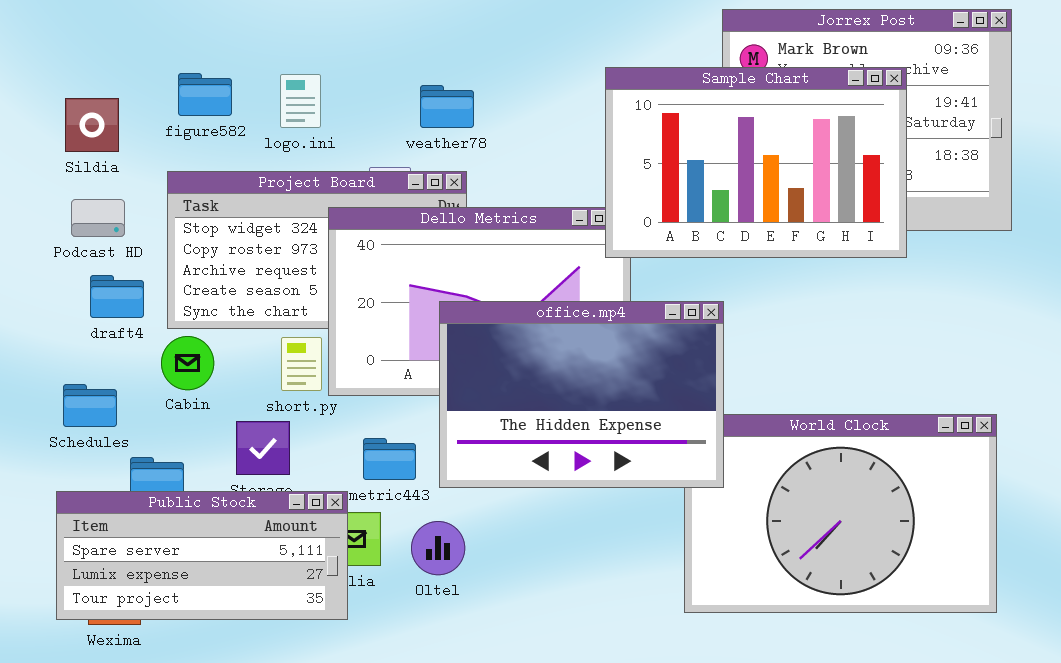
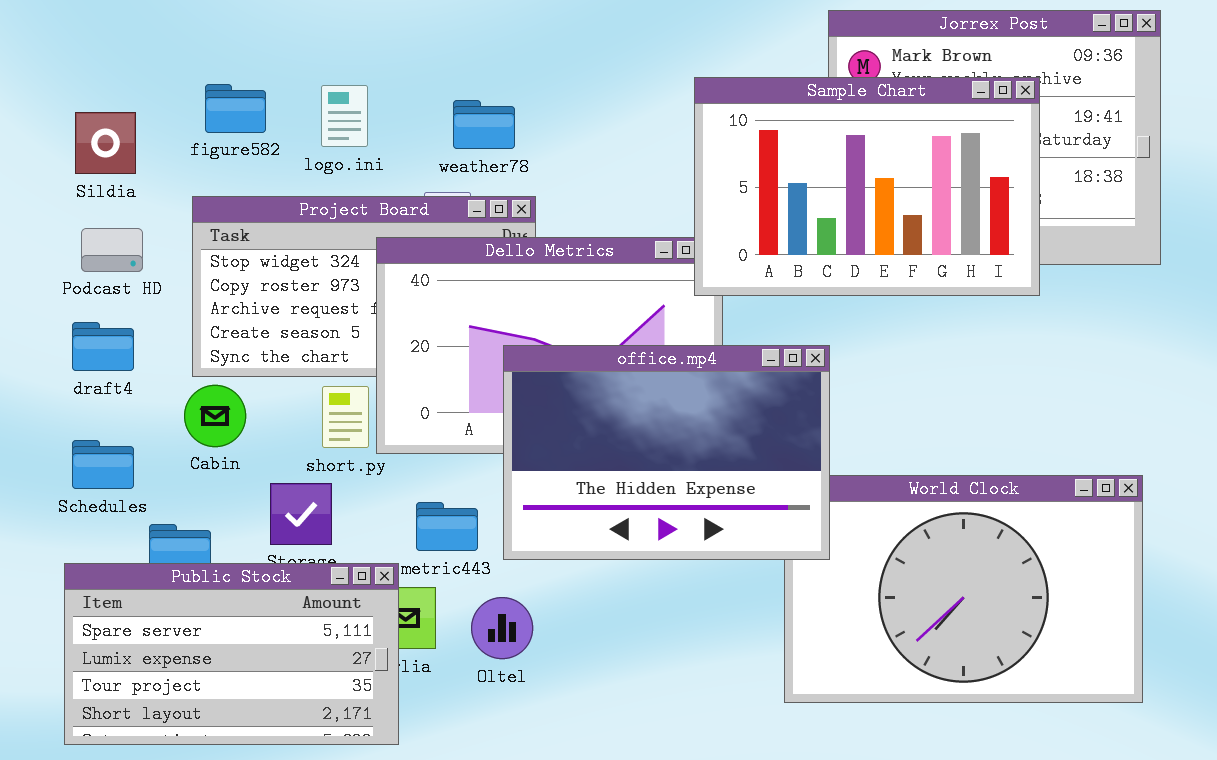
weather78: [420,85,474,128] -> [453,100,515,149], moved
draft4: [90,275,144,318] -> [72,322,134,371], moved
Public Stock: [56,491,348,620] -> [64,563,399,745], resized

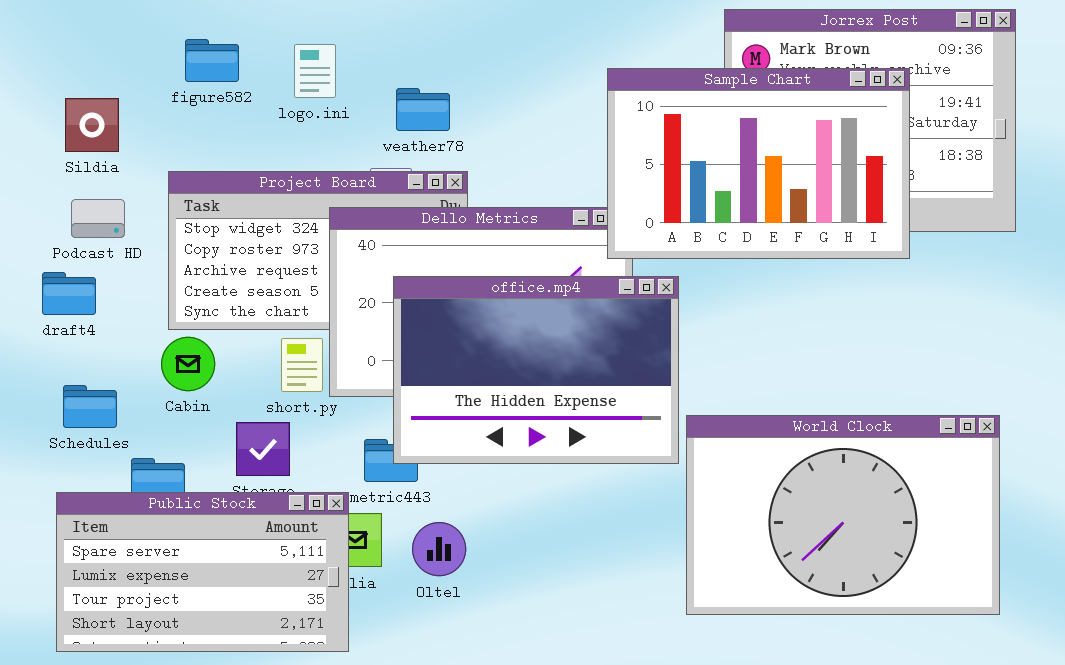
figure582: [205,84,266,133] -> [185,39,239,82], moved
logo.ini: [321,85,368,147] -> [294,44,336,98], moved
draft4: [72,322,134,371] -> [42,272,96,315], moved
office.mp4: [503,345,830,560] -> [393,276,679,464], moved

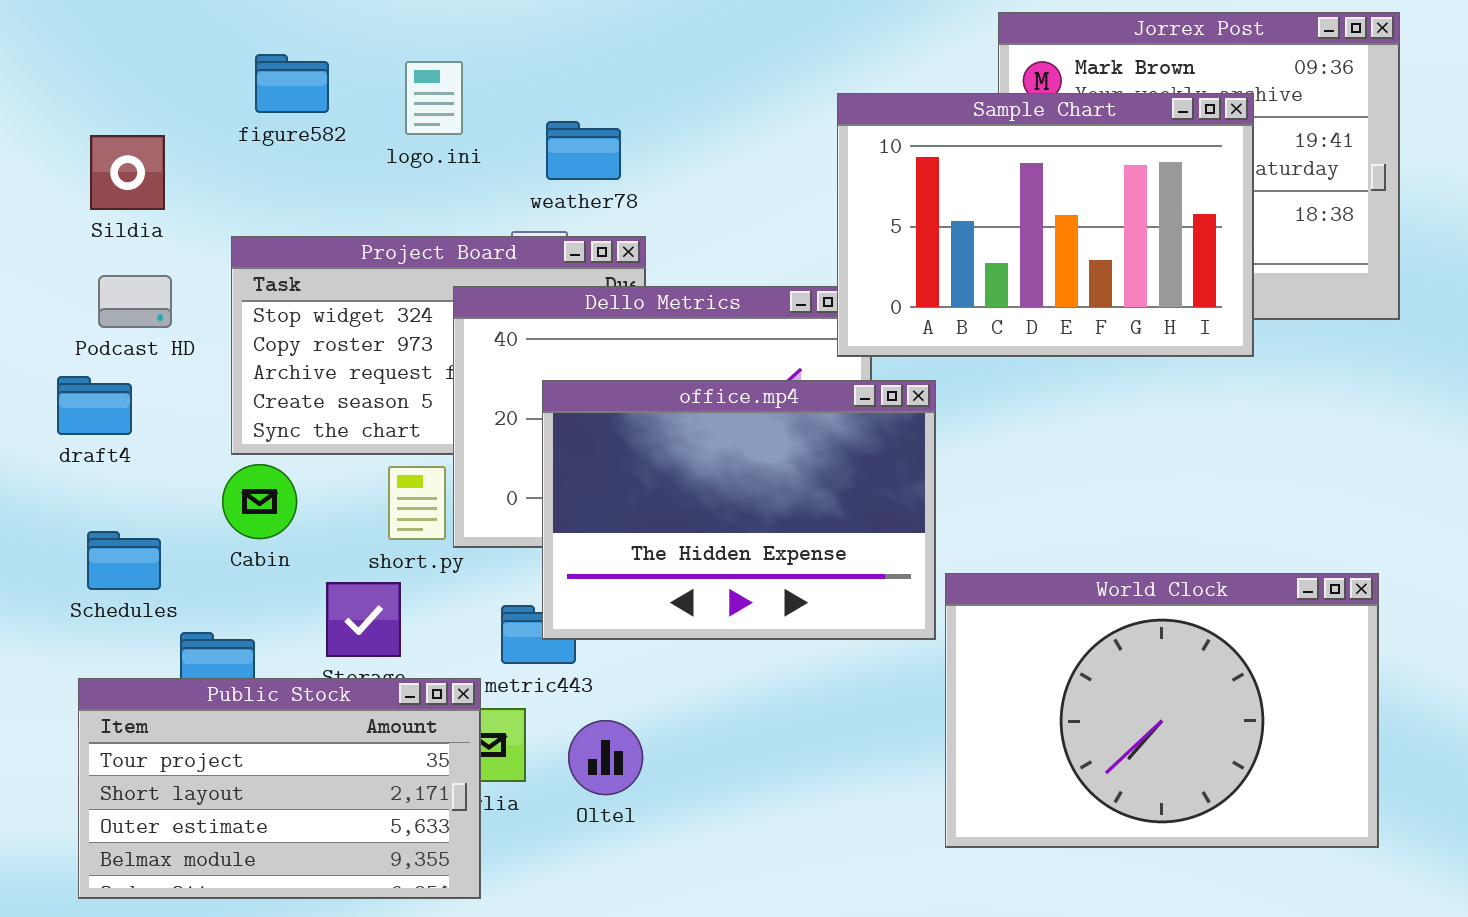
Public Stock: [56,492,349,652] -> [78,678,481,899], scrolled down 2 rows

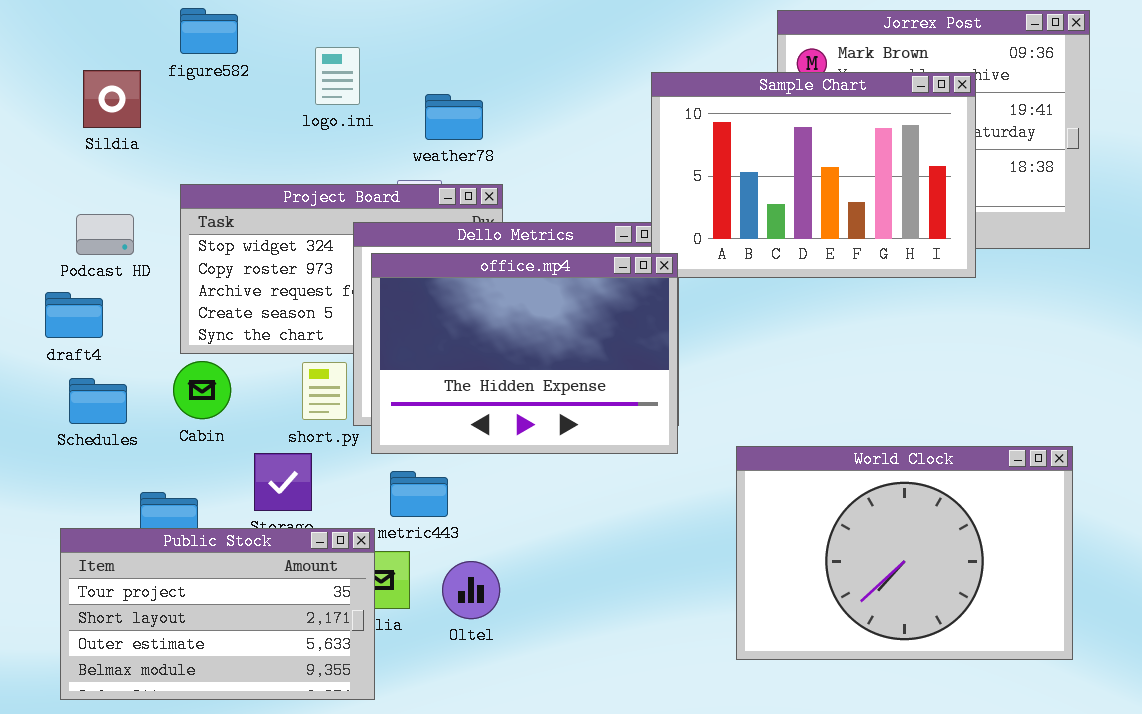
figure582: [255,54,329,113] -> [180,8,238,54], moved
Sildia: [90,135,165,210] -> [83,70,141,128], moved
office.mp4: [542,380,936,640] -> [371,253,678,454], moved
Schedules: [87,531,161,590] -> [69,378,127,424], moved

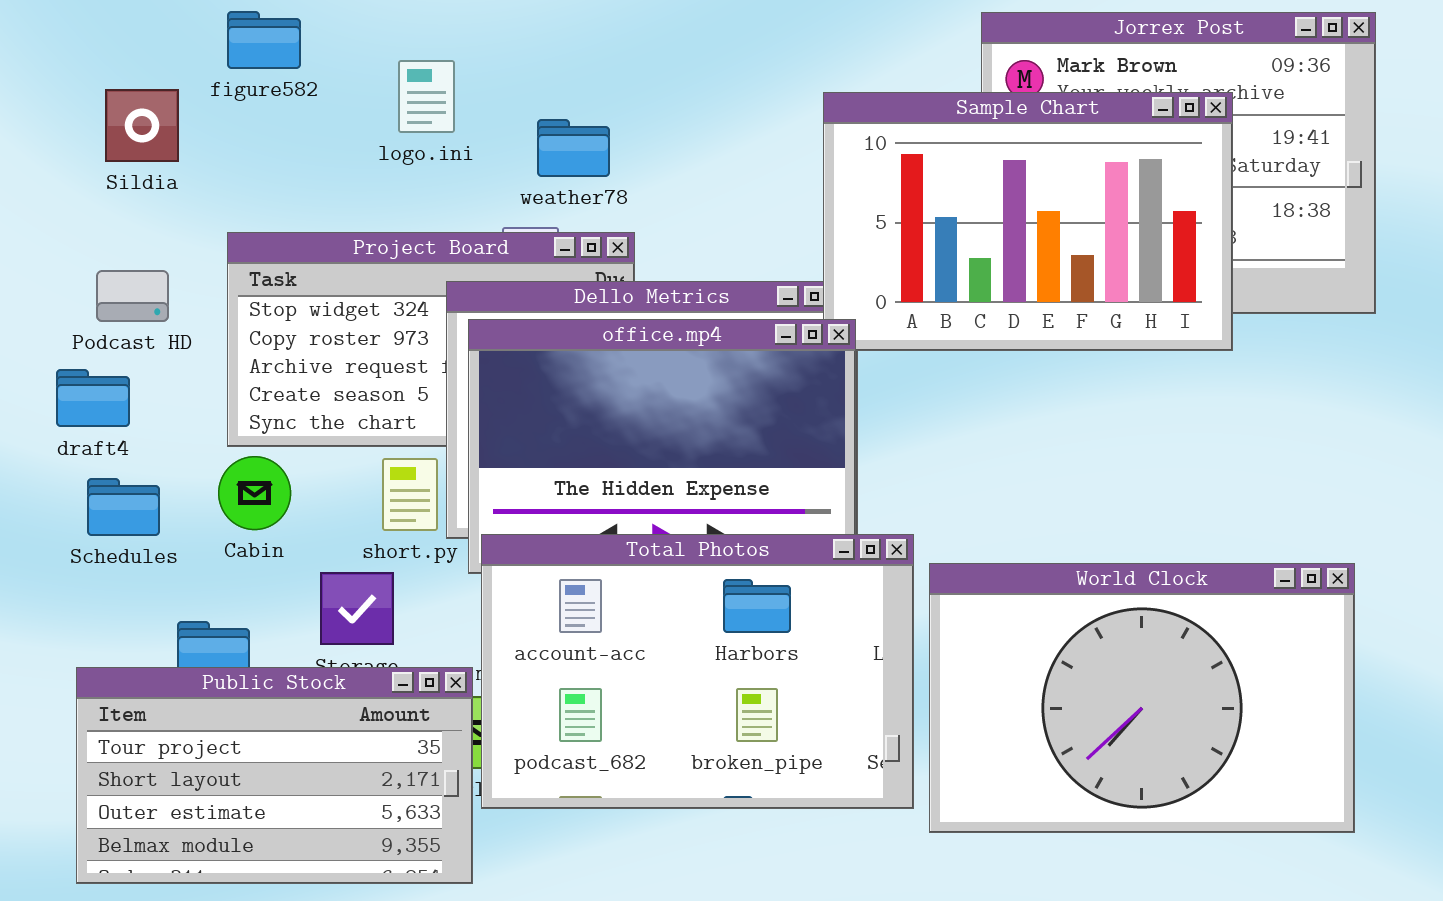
Total Photos: none -> [481,534,914,809], opened

